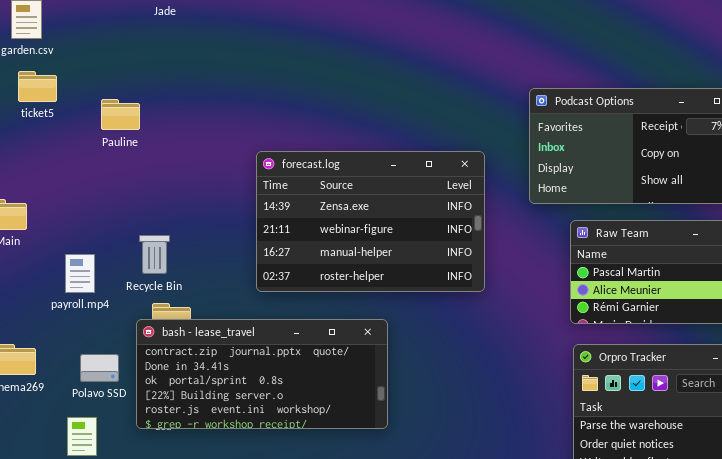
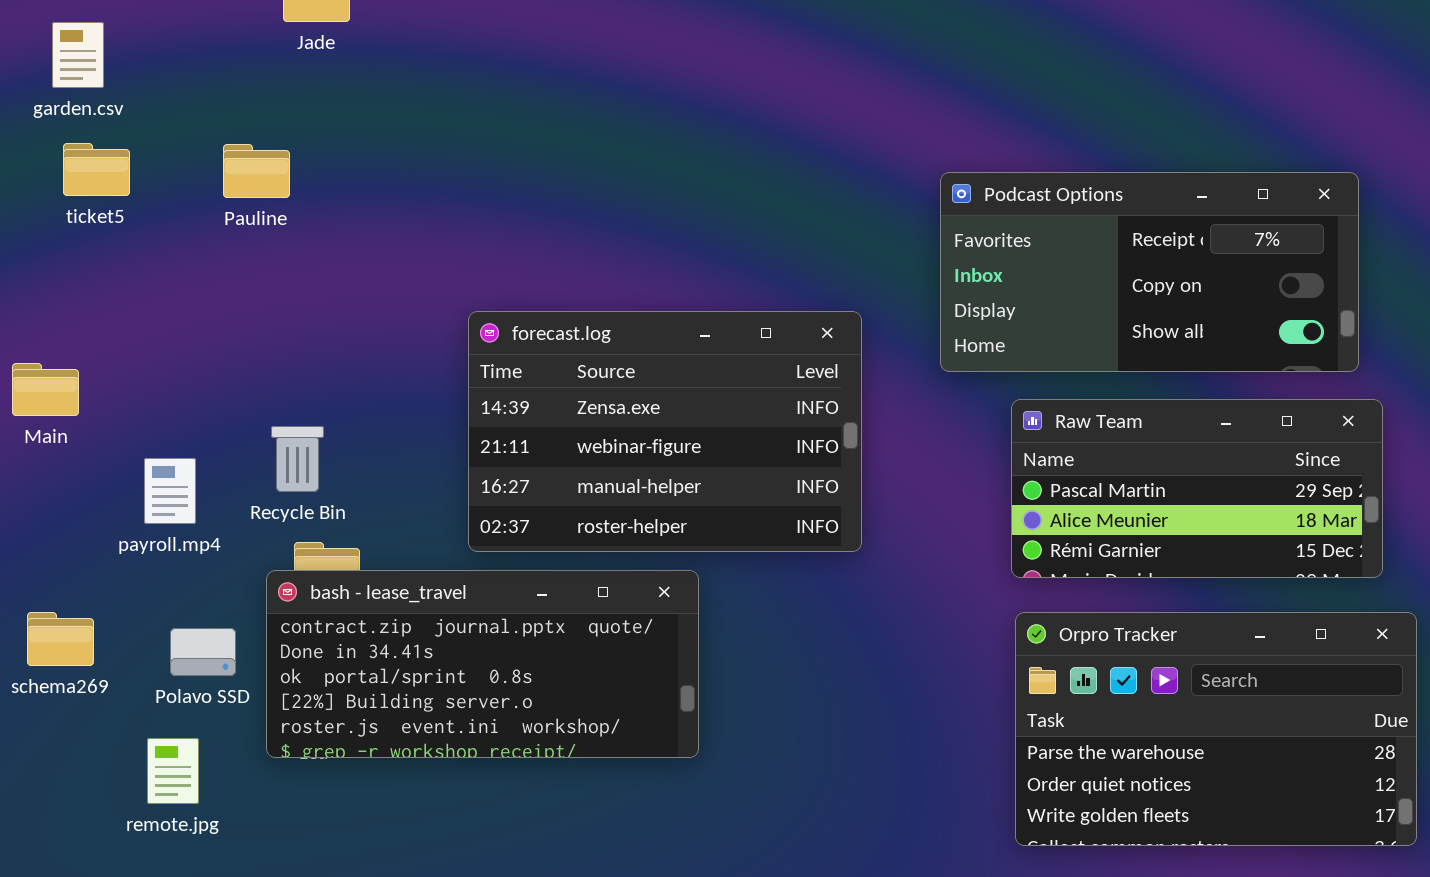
Pauline: [101,99,140,130] -> [223,144,290,198], moved
forecast.log: [256,151,485,292] -> [468,311,862,552], moved

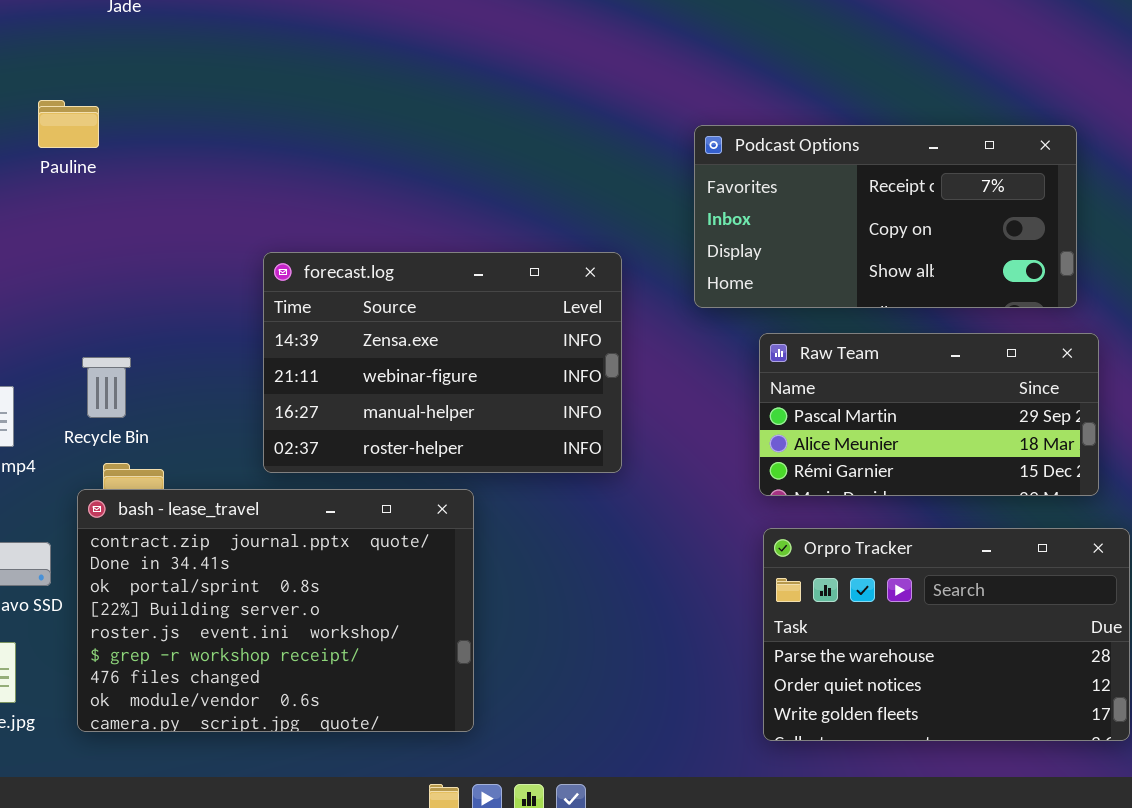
bash - lease_travel: [266,570,699,758] -> [77,489,474,732], resized

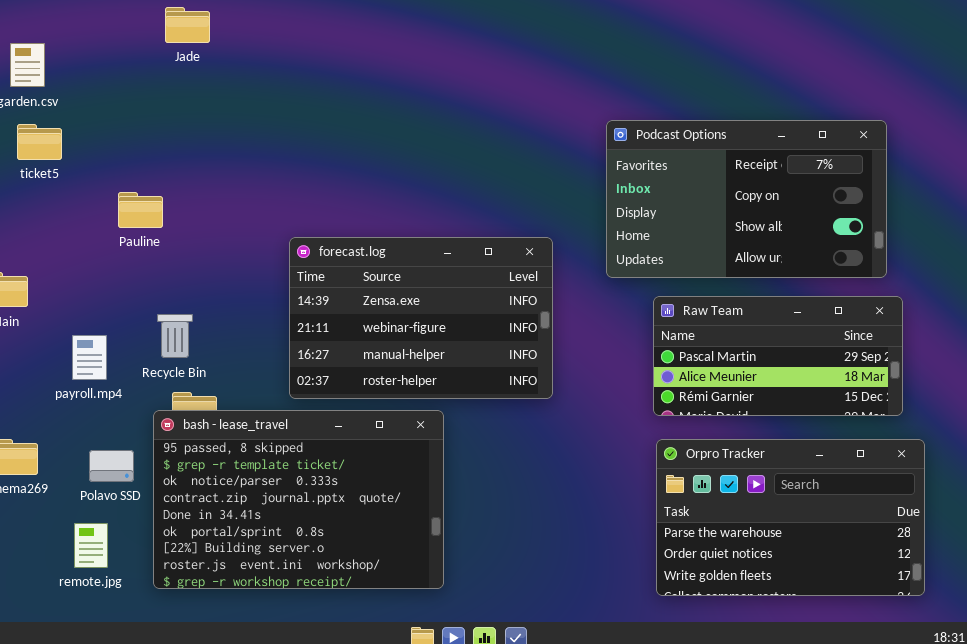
Pauline: [38,100,99,148] -> [118,192,163,228], moved
Podcast Options: [694,125,1077,308] -> [606,120,887,278], resized
bash - lease_travel: [77,489,474,732] -> [153,410,444,589], scrolled up 3 rows

